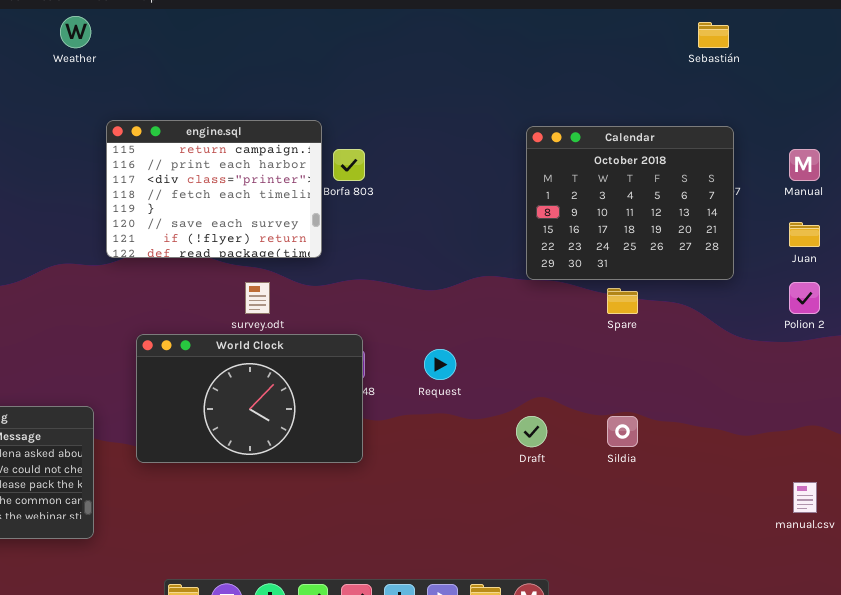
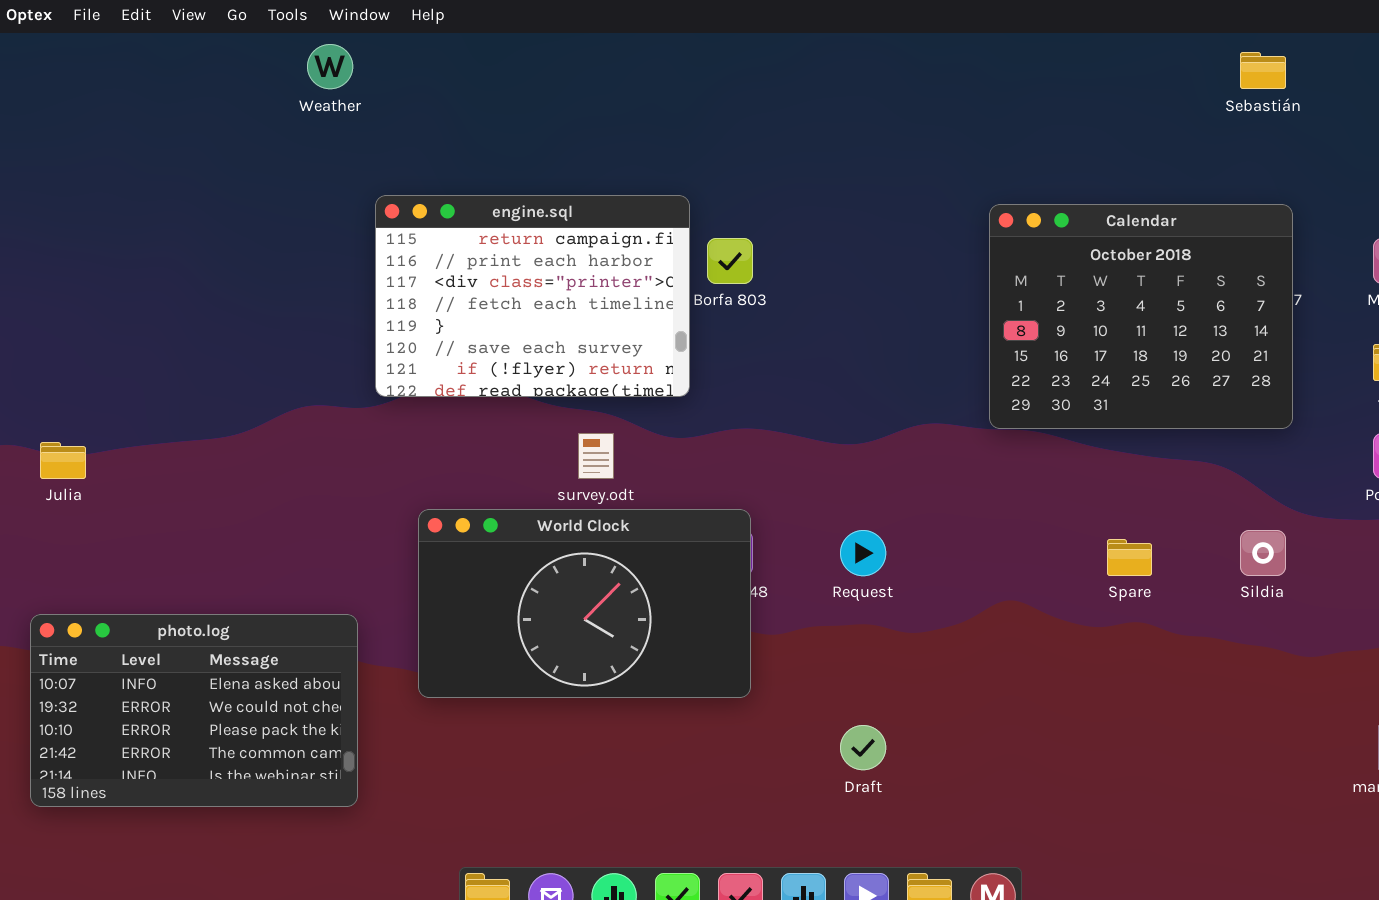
Spare: [607,288,638,314] -> [1107,539,1152,576], moved
Draft: [516,416,547,447] -> [840,725,886,770], moved
Sildia: [607,416,638,447] -> [1240,530,1286,576], moved

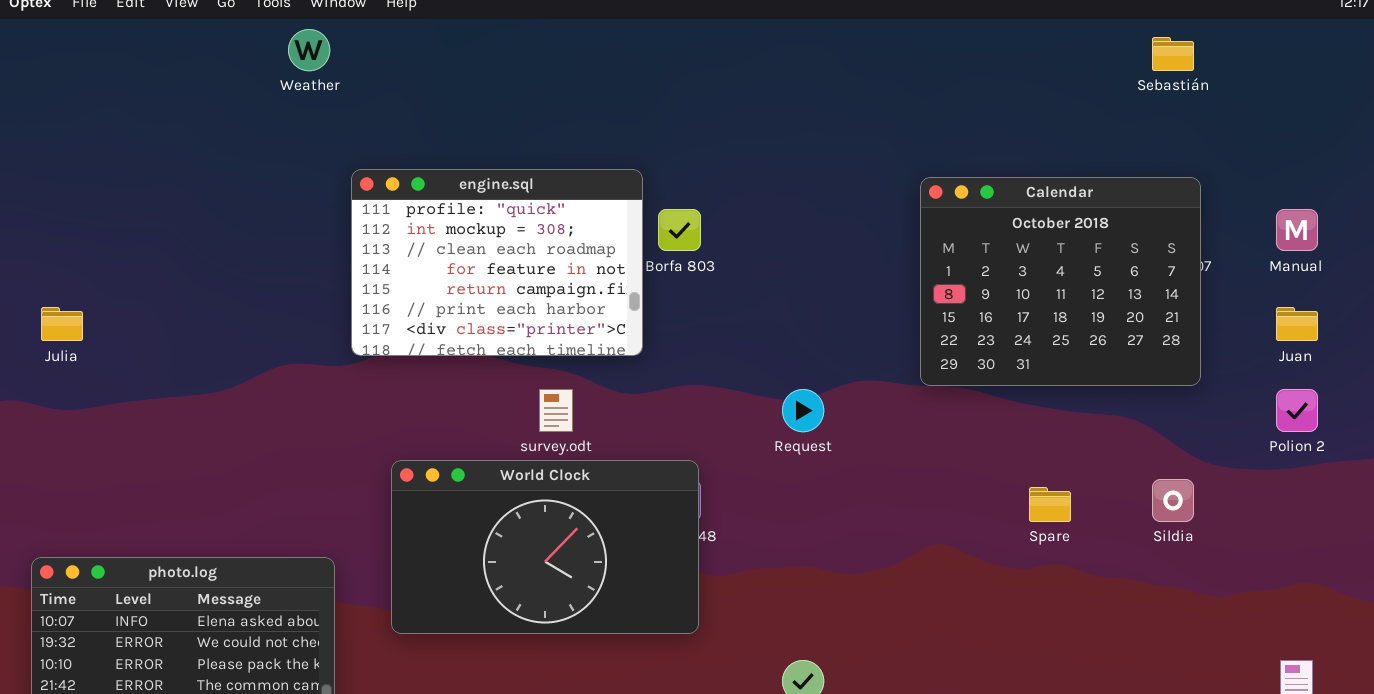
engine.sql: [375,195,690,397] -> [351,169,643,356], scrolled up 4 rows
Julia: [40,442,86,479] -> [41,307,83,341], moved
Request: [840,530,886,576] -> [782,389,824,432], moved

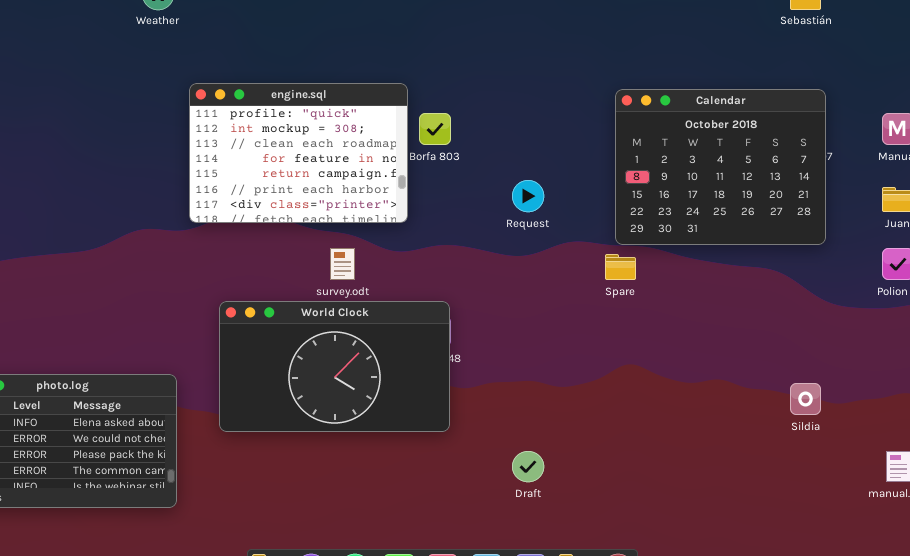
Request: [782,389,824,432] -> [512,180,544,212], moved
Sildia: [1152,479,1194,522] -> [790,383,821,415], moved
Spare: [1029,487,1071,522] -> [605,254,636,280], moved

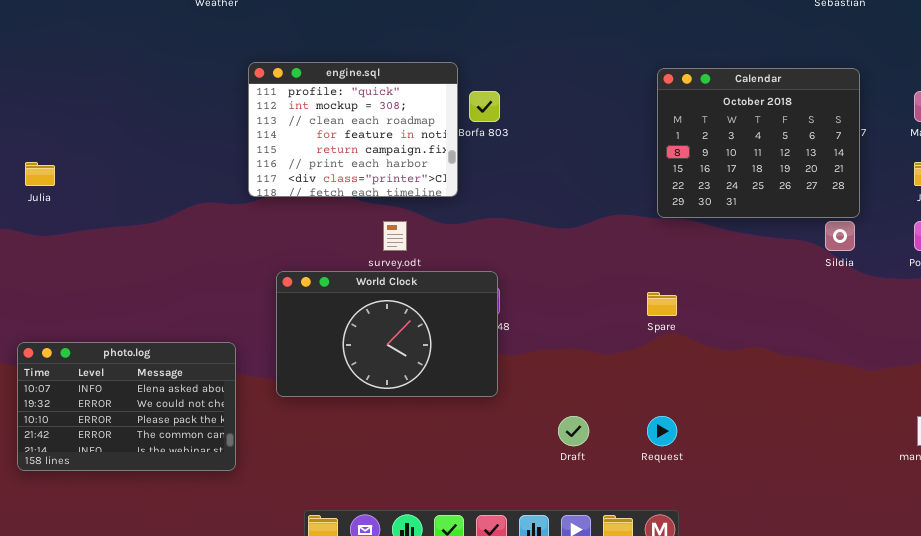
Request: [512,180,544,212] -> [647,416,677,446], moved
Spare: [605,254,636,280] -> [647,292,677,316], moved
Sildia: [790,383,821,415] -> [825,221,855,251], moved

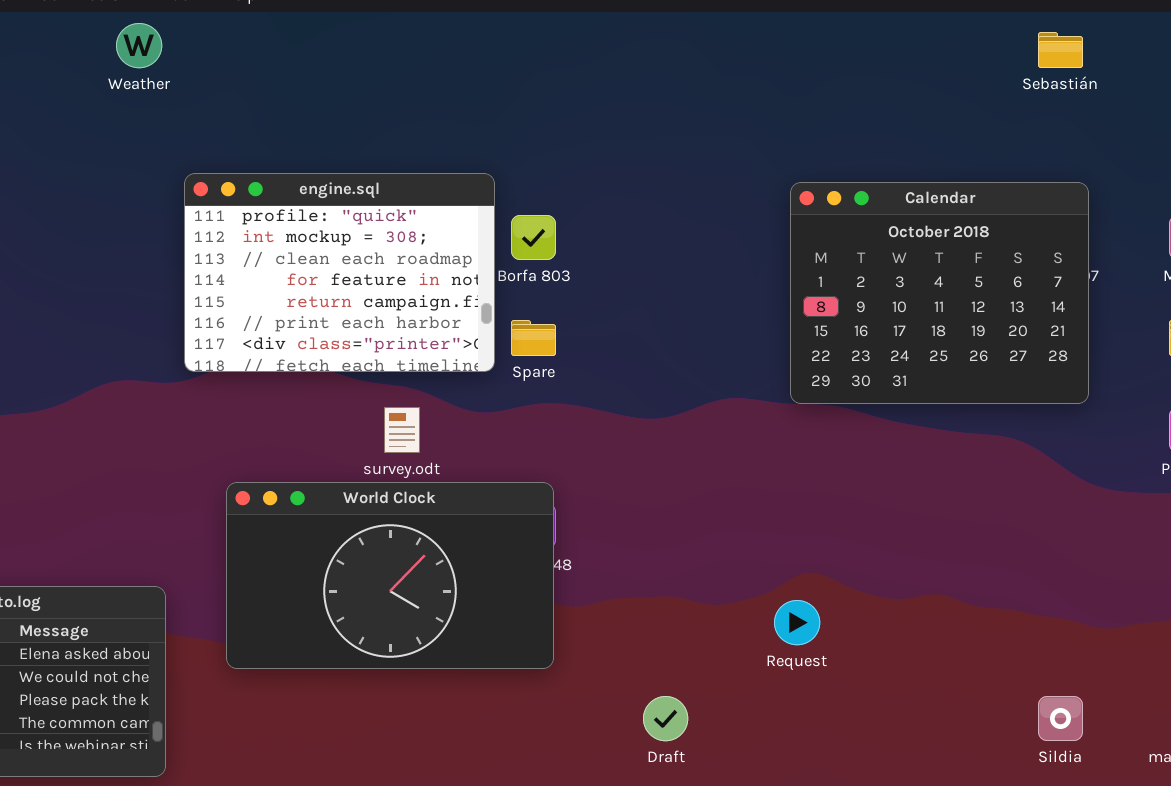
Sildia: [825,221,855,251] -> [1038,696,1083,741], moved
Spare: [647,292,677,316] -> [511,320,556,356], moved
Request: [647,416,677,446] -> [774,600,820,645], moved

